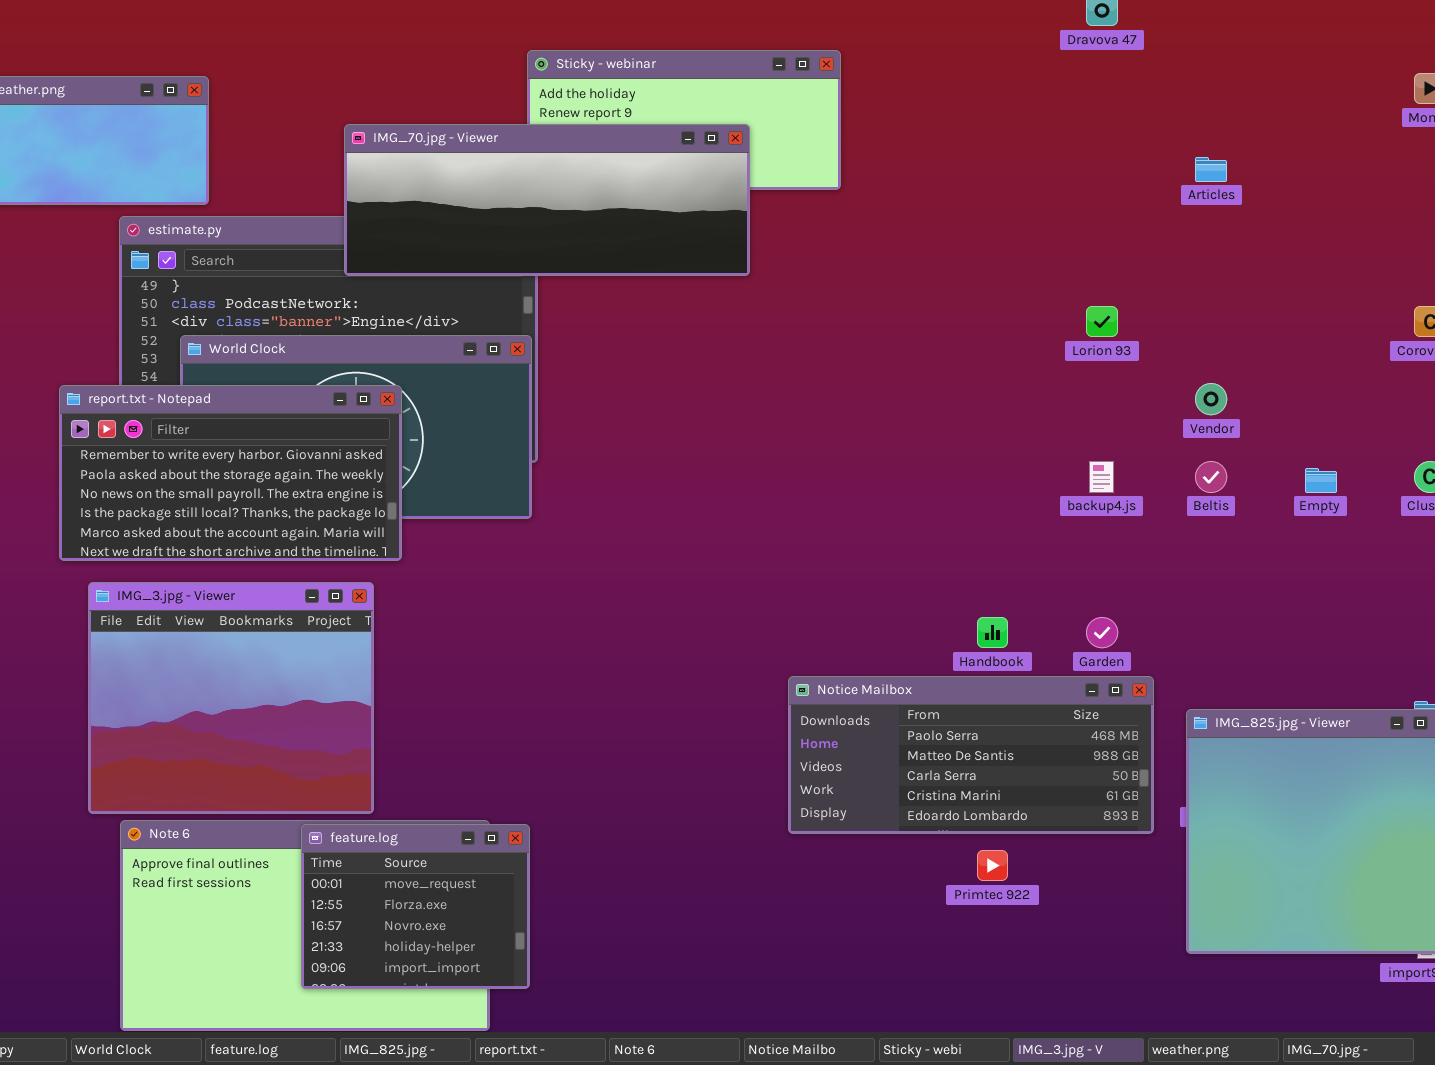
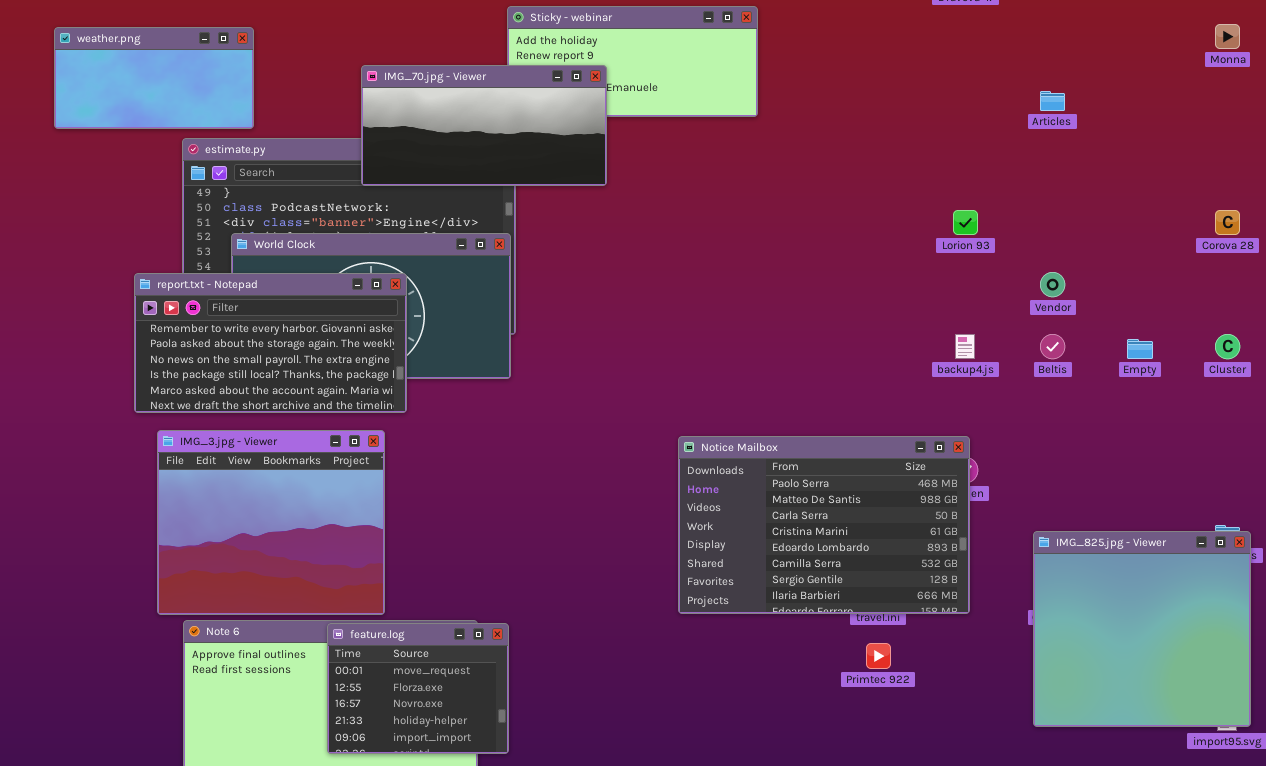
IMG_70.jpg - Viewer: [344,124,750,276] -> [361,65,607,186], resized
Notice Mailbox: [788,676,1154,834] -> [678,436,970,614], moved, resized

